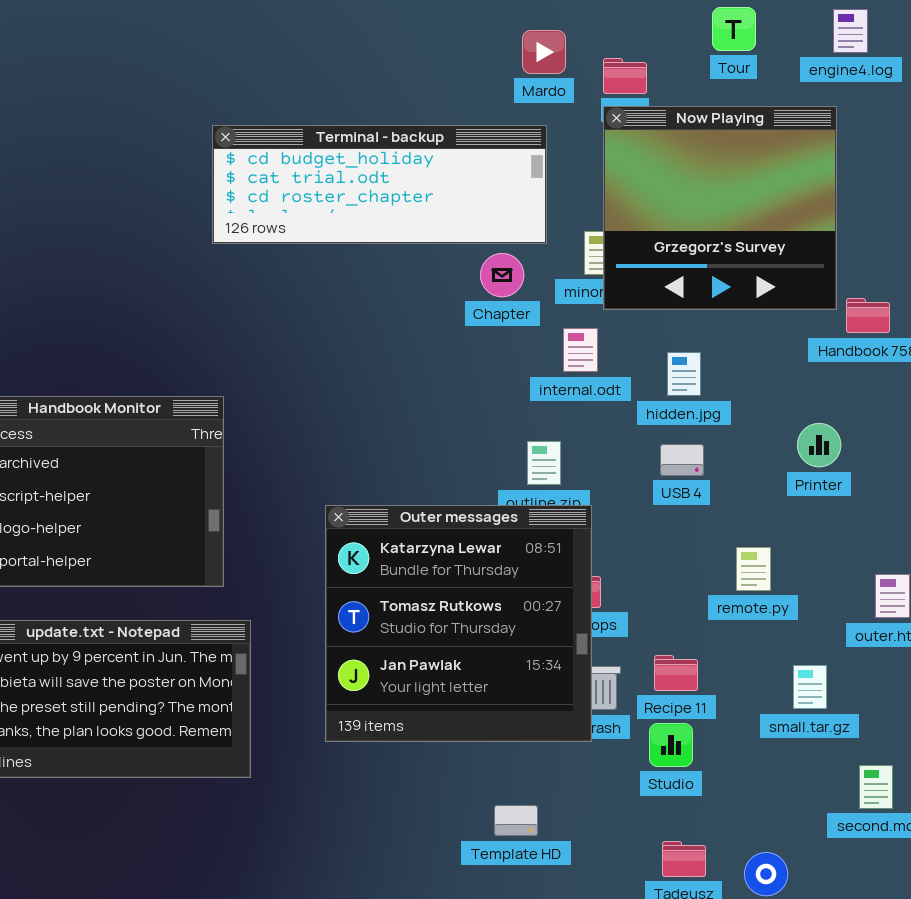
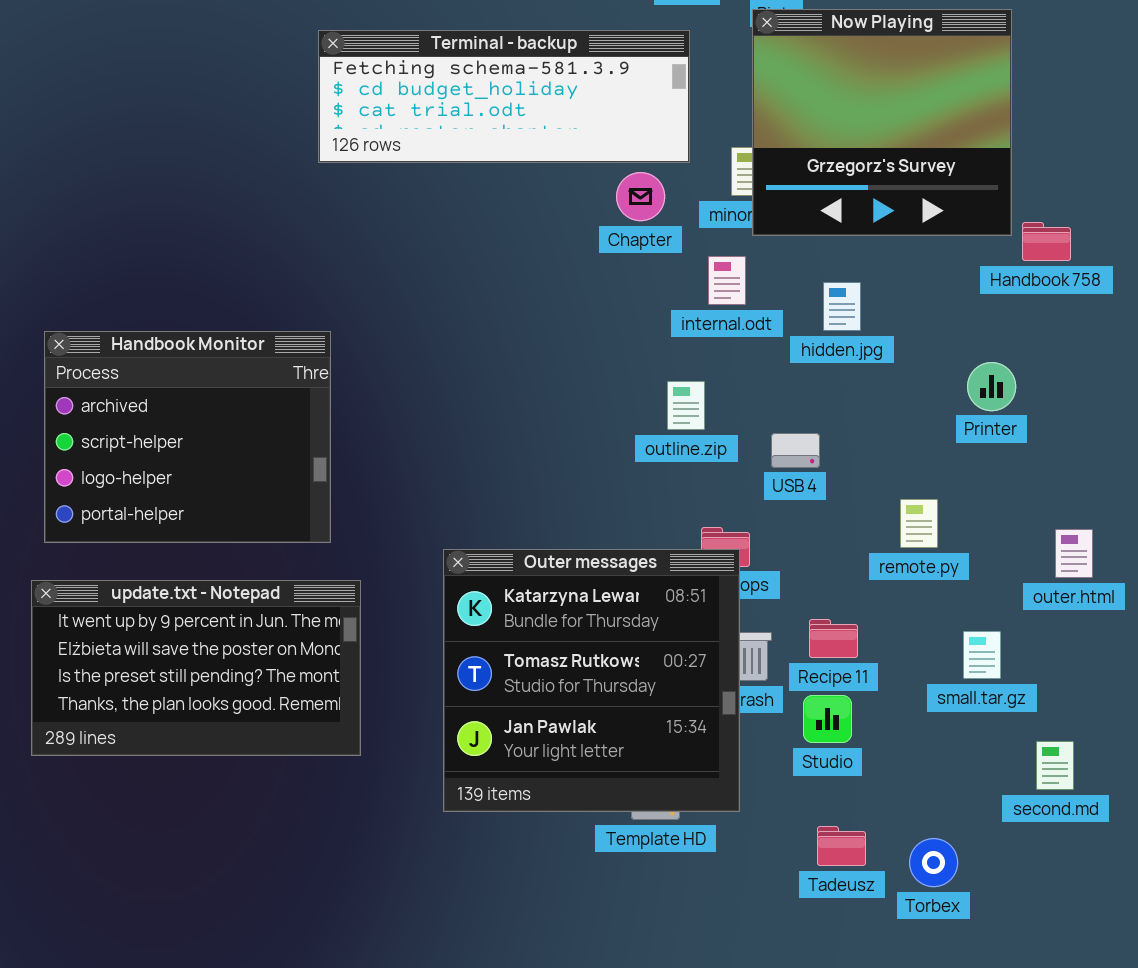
Terminal - backup: [212,125,547,244] -> [318,30,690,163], scrolled up 1 row
USB 4: [660,444,704,476] -> [771,433,820,468], moved
Outer messages: [325,505,592,742] -> [443,549,740,812], moved

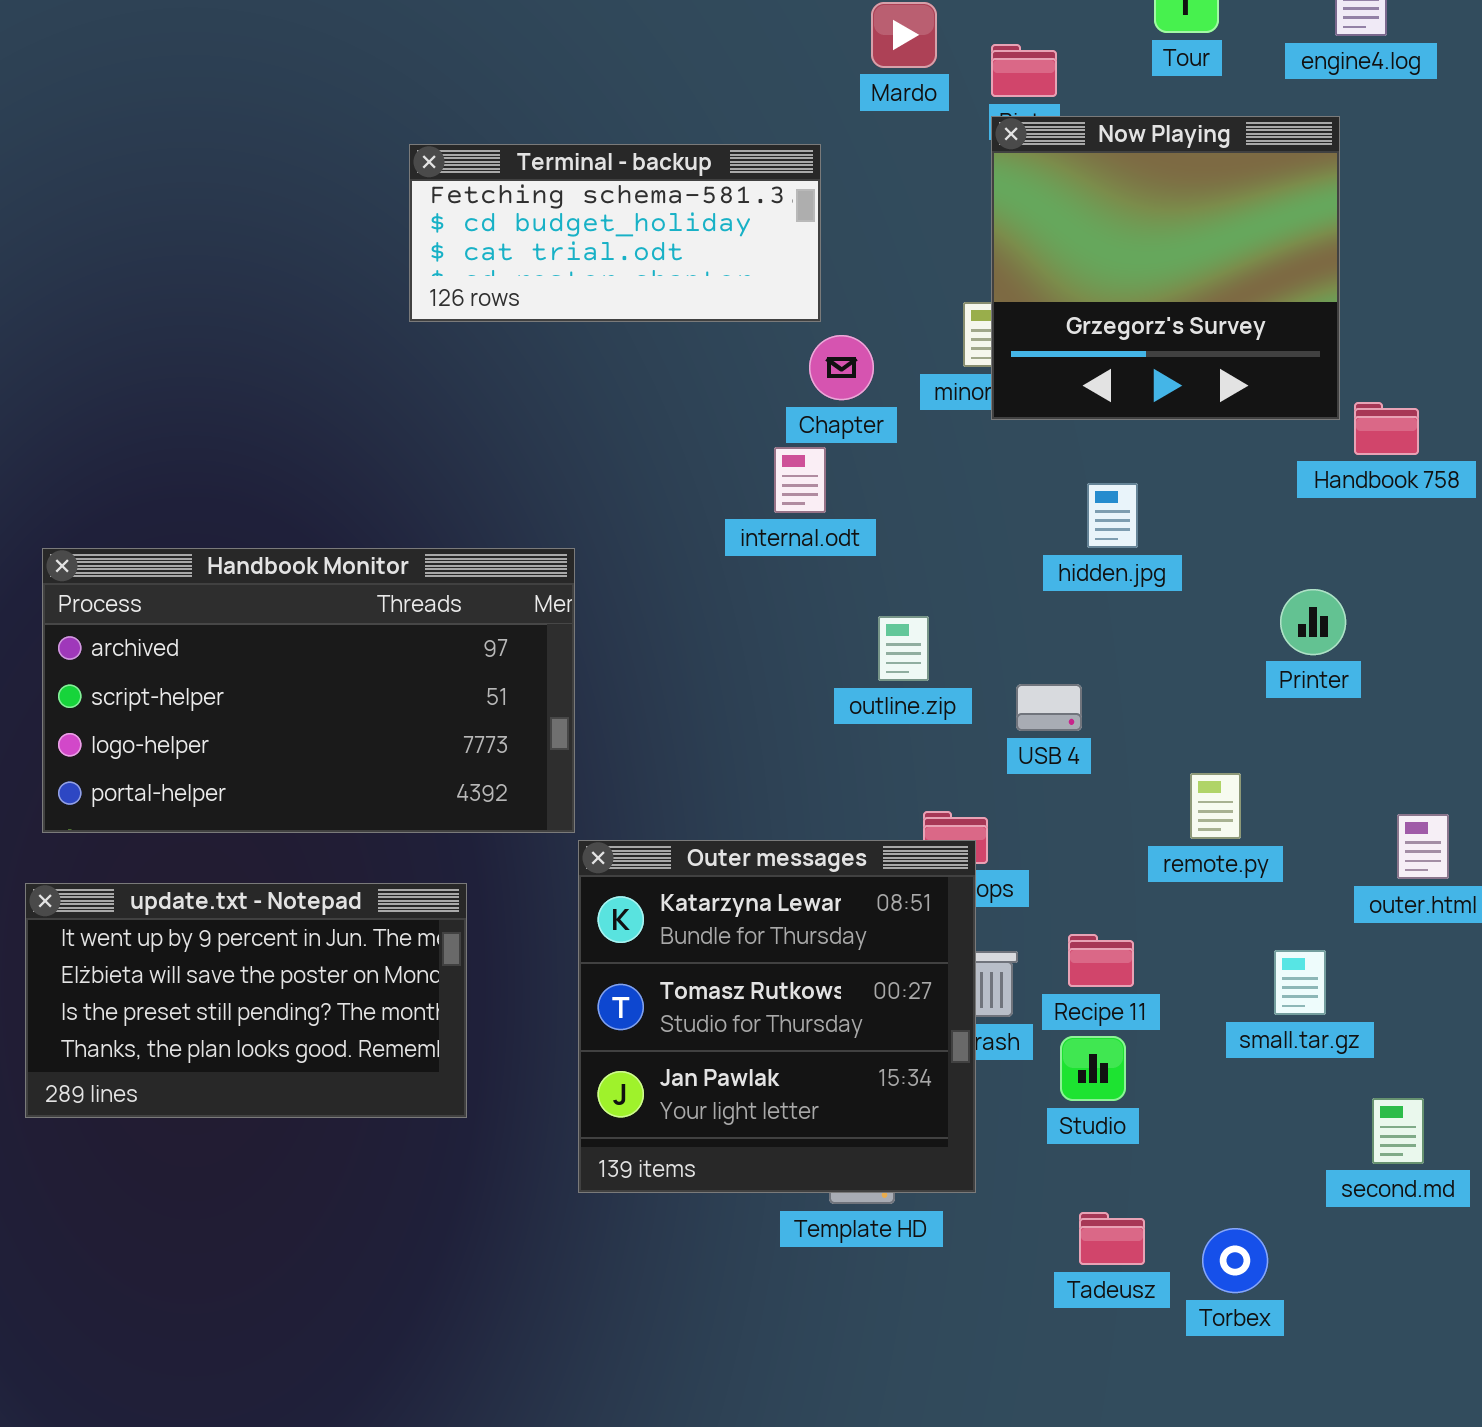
Terminal - backup: [318,30,690,163] -> [409,144,821,322], resized
internal.odt: [708,256,746,305] -> [774,447,826,513], moved
Handbook Monitor: [44,331,331,543] -> [42,548,575,833], resized

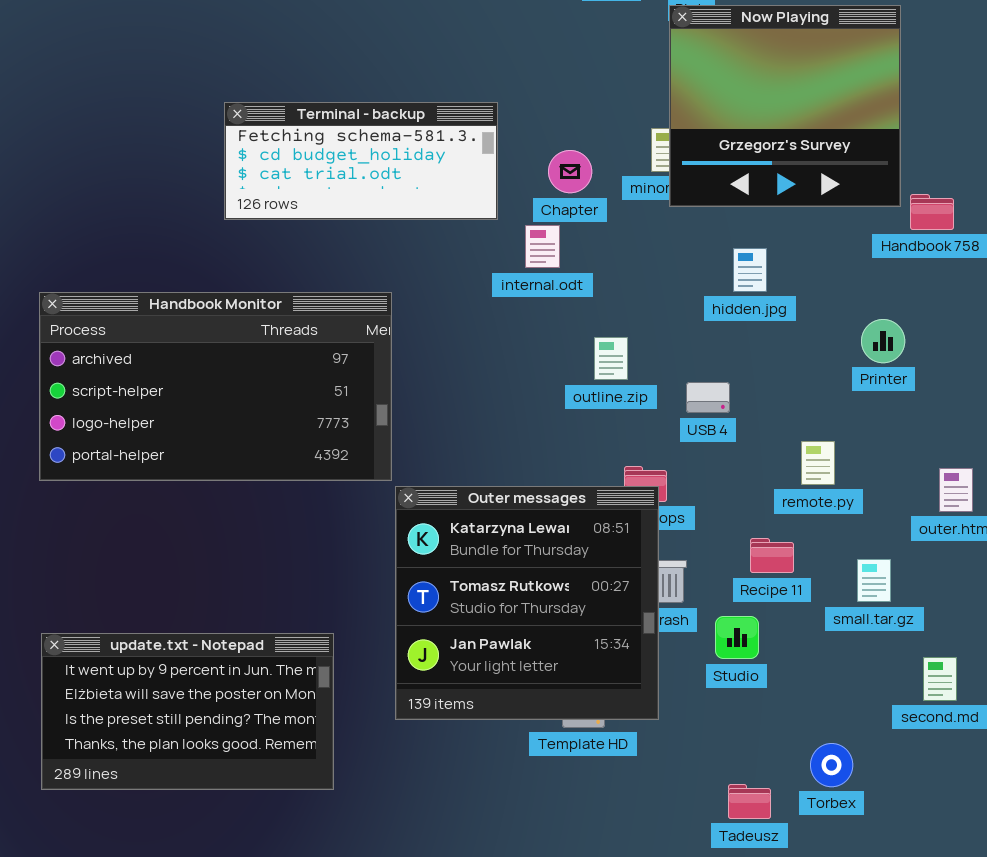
Terminal - backup: [409,144,821,322] -> [224,102,498,220], moved
update.txt - Notepad: [25,883,467,1118] -> [41,633,334,790], moved
Recipe 11: [1068,934,1134,987] -> [750,538,794,573], moved
Tadeusz: [1079,1212,1145,1265] -> [728,784,771,819], moved

